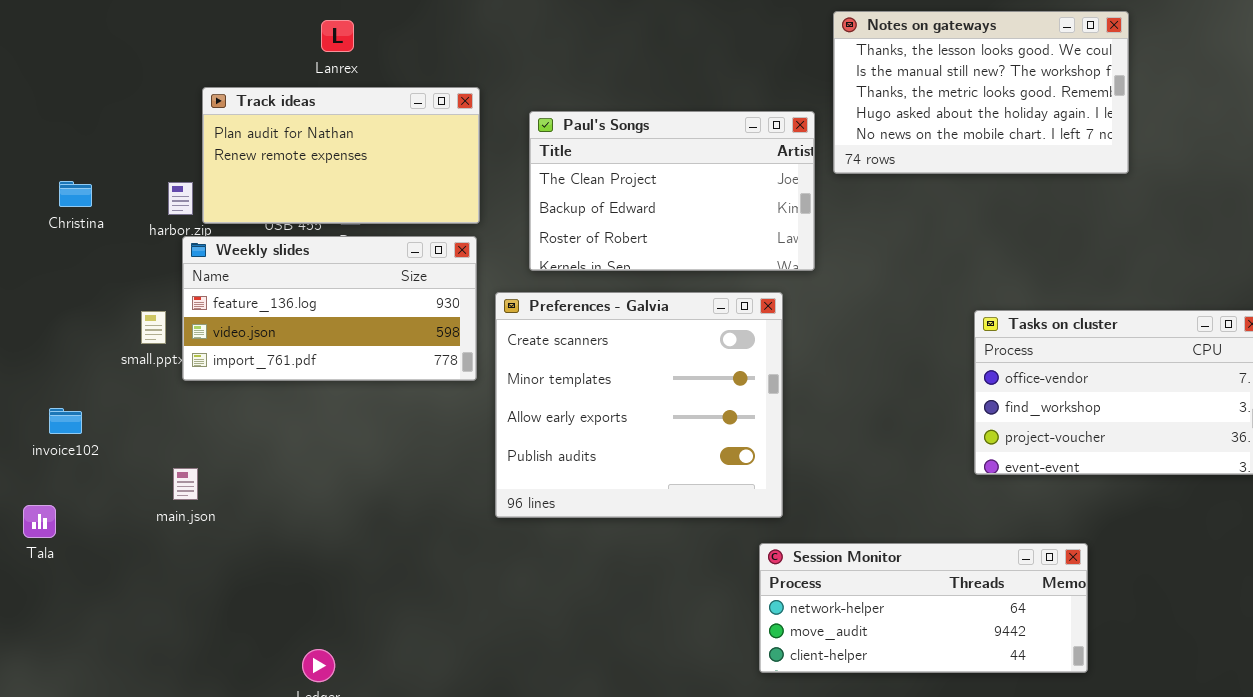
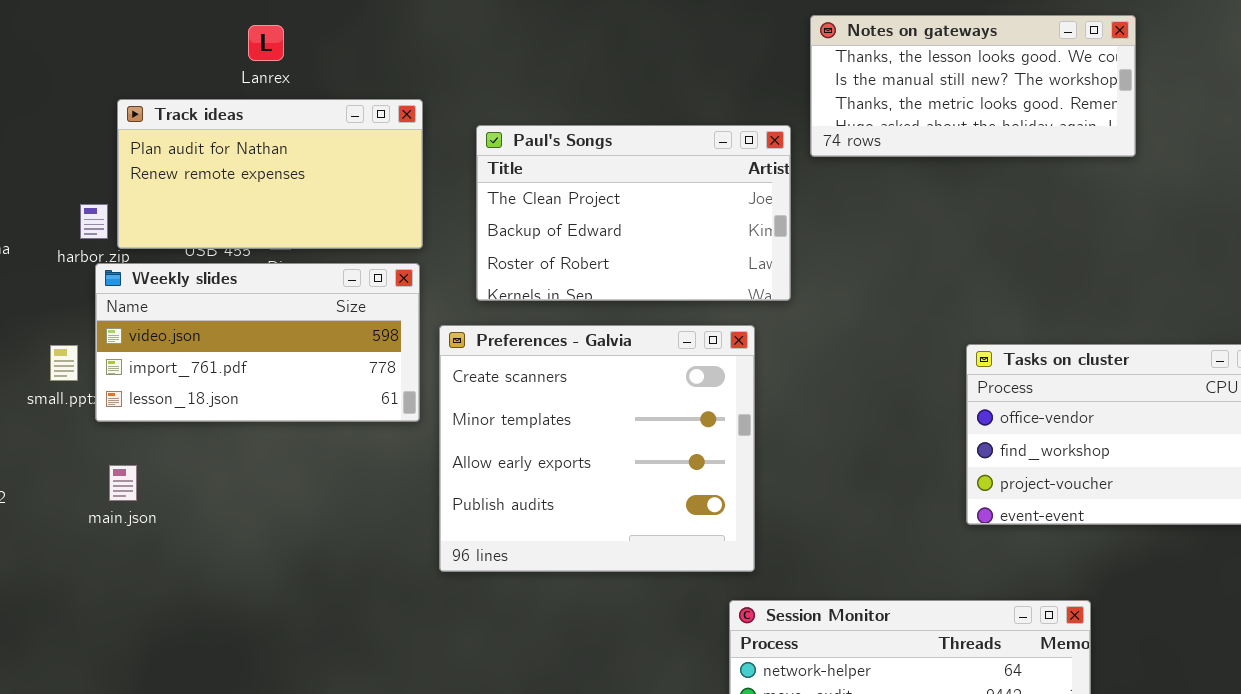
Notes on gateways: [833,11,1129,174] -> [810,15,1136,157], resized
Weekly slides: [182,236,477,381] -> [95,263,420,422], scrolled down 1 row
main.json: [173,468,198,500] -> [109,465,137,501], moved

